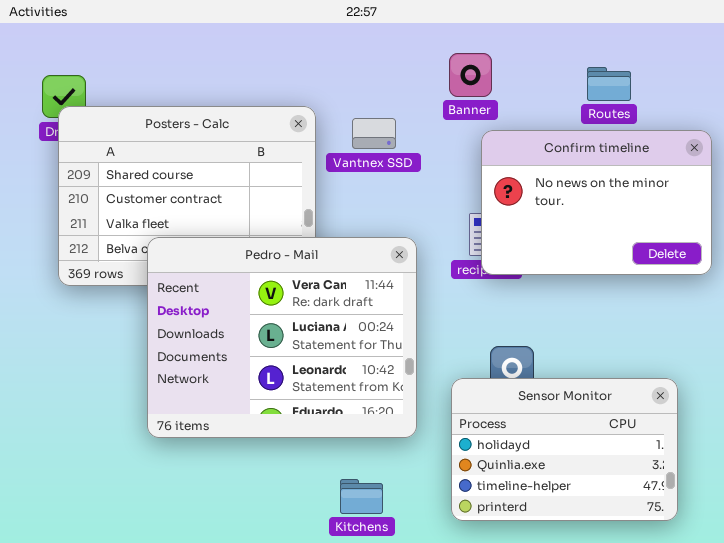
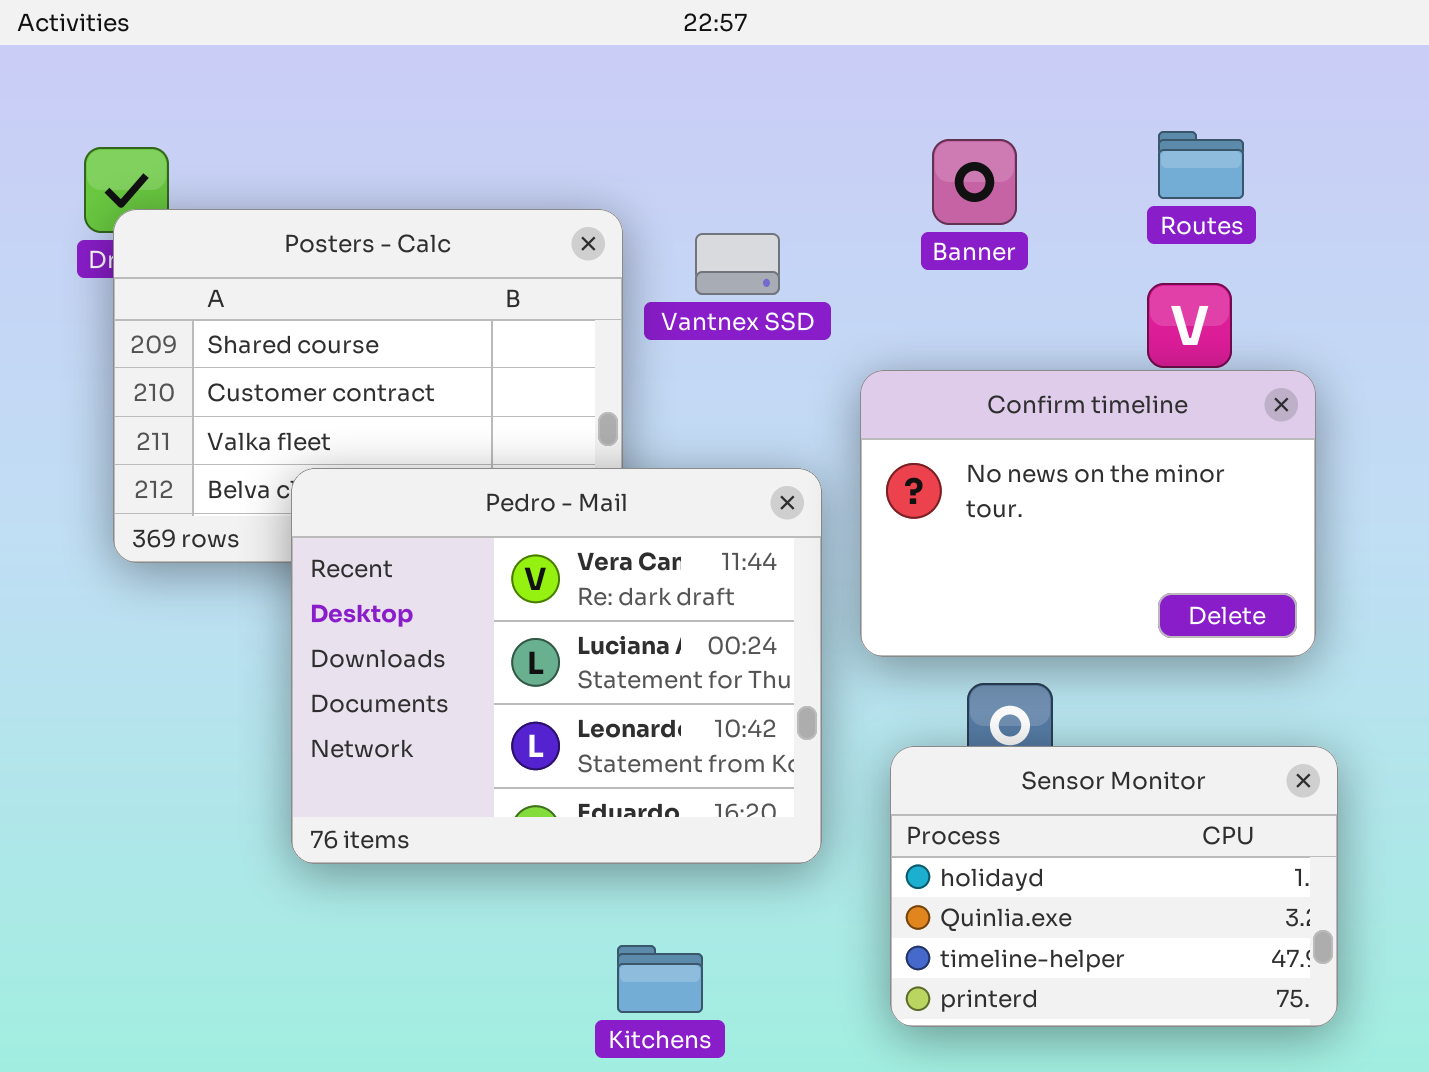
Banner: [449,53,492,97] -> [932,139,1017,225], moved
Confirm timeline: [481,130,712,275] -> [860,370,1316,657], moved
Kitchens: [340,479,383,514] -> [617,945,703,1013], moved

